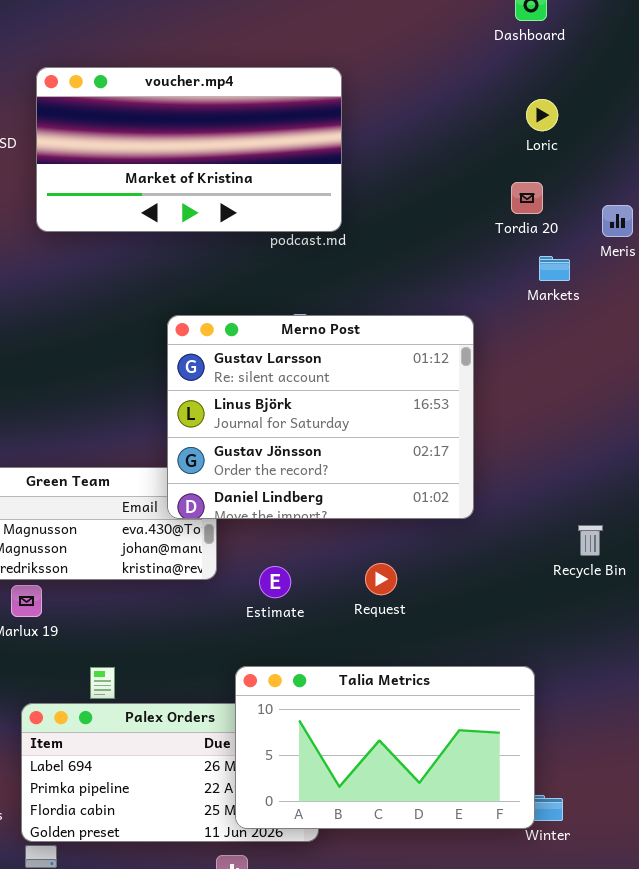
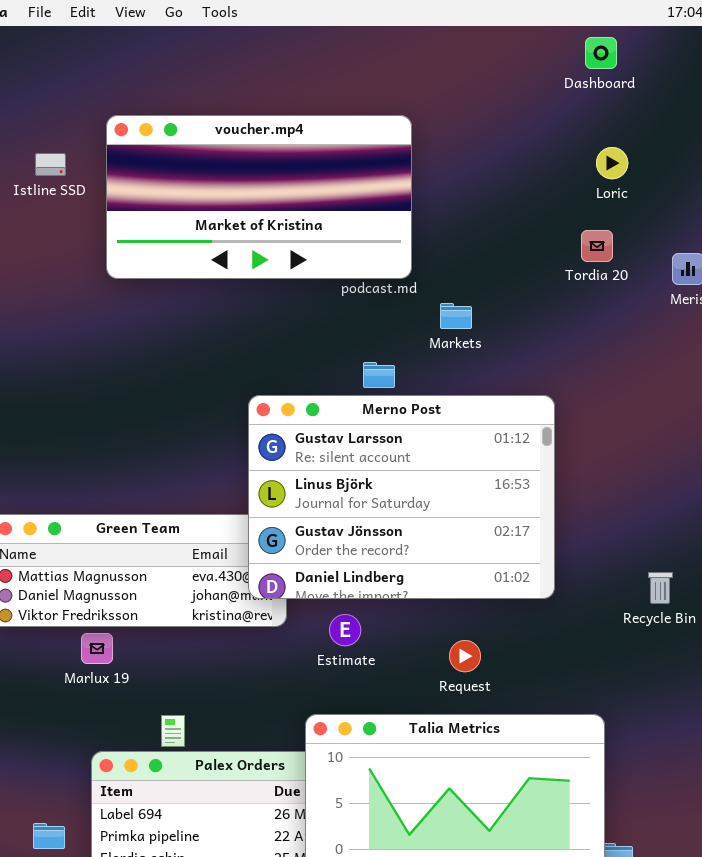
Markets: [539,256,570,281] -> [440,303,472,329], moved
Merno Post: [167,315,474,519] -> [248,395,555,599], moved
Request: [365,563,397,595] -> [449,640,481,672], moved

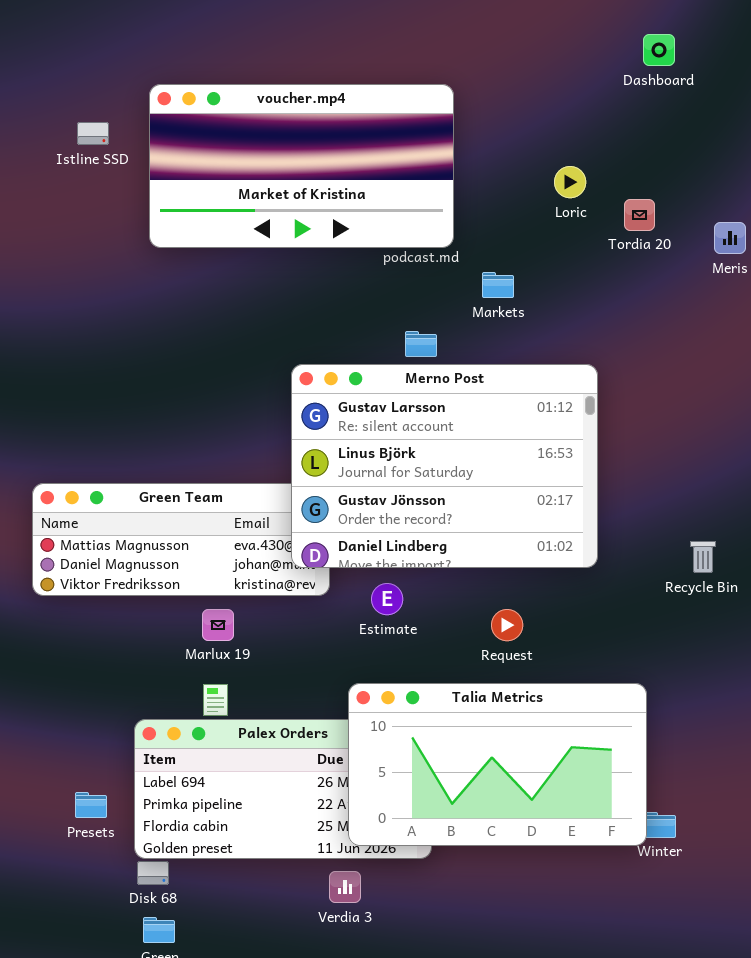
Dashboard: [585,37,617,69] -> [643,34,675,66], moved
Loric: [596,147,628,179] -> [554,166,586,198], moved
Marlux 19: [81,633,113,664] -> [202,609,234,641], moved

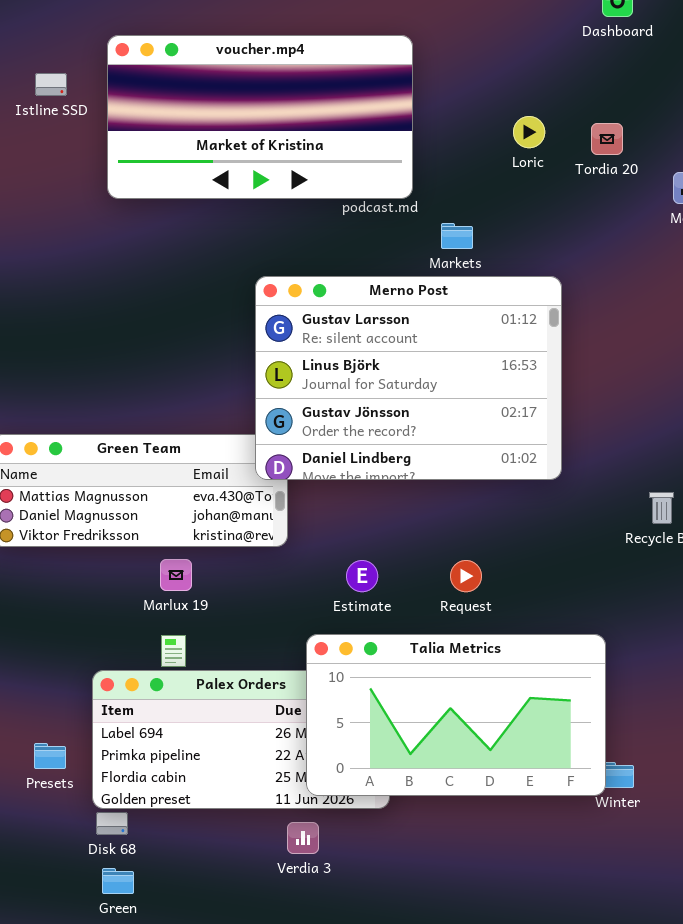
Tordia 20: [624,199,655,231] -> [591,123,623,155], moved
Merno Post: [291,364,598,568] -> [255,276,562,480], moved
Estimate: [371,583,403,615] -> [346,560,378,592], moved

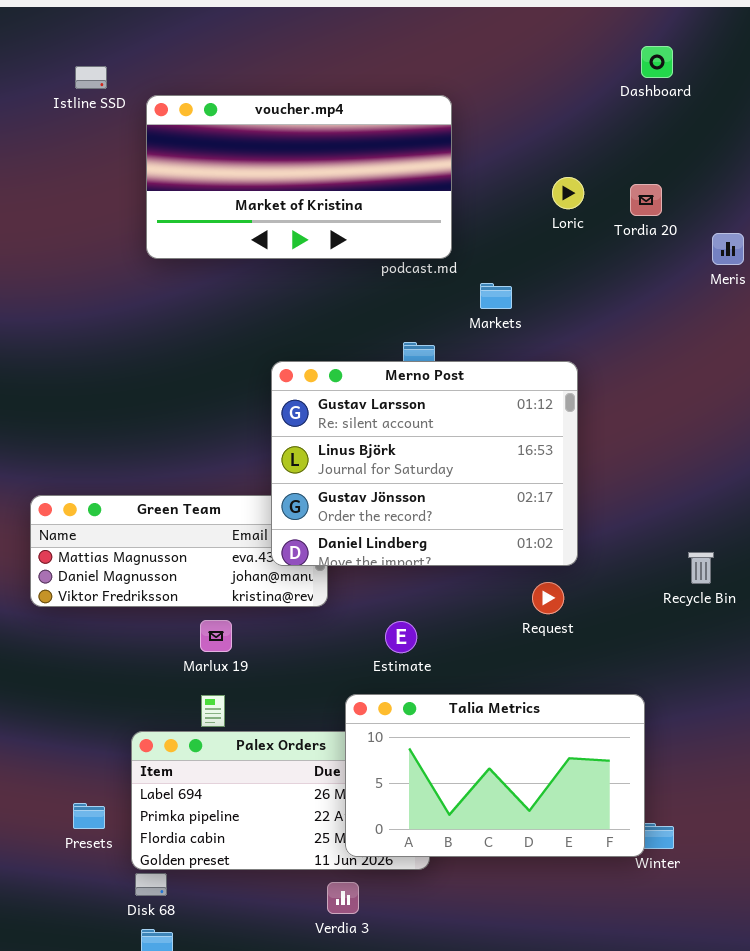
Istline SSD: [35,73,67,96] -> [75,66,107,89], moved
Merno Post: [255,276,562,480] -> [271,361,578,566], moved
Request: [450,560,482,592] -> [532,582,564,614], moved

